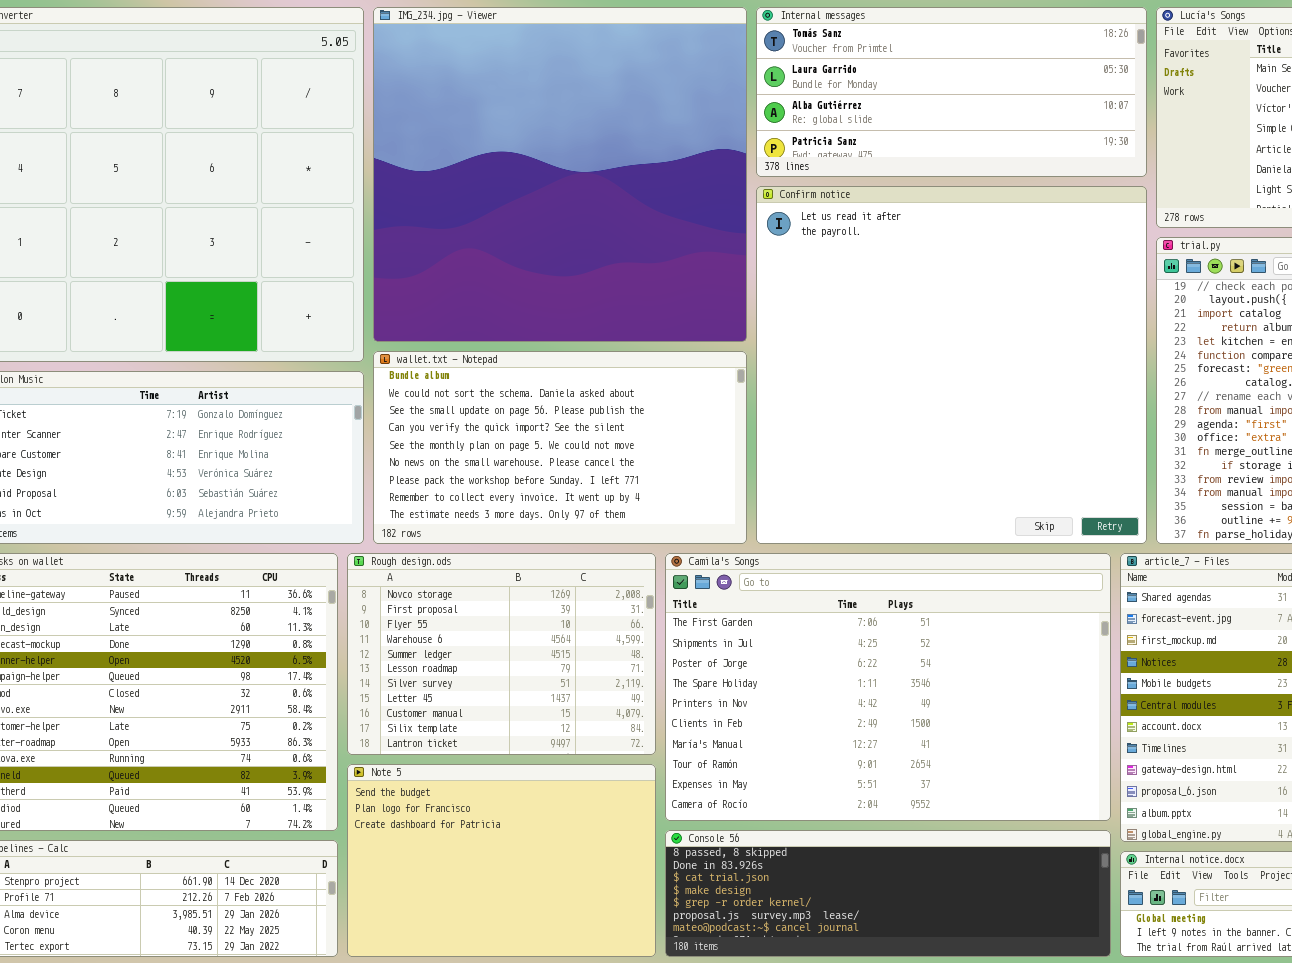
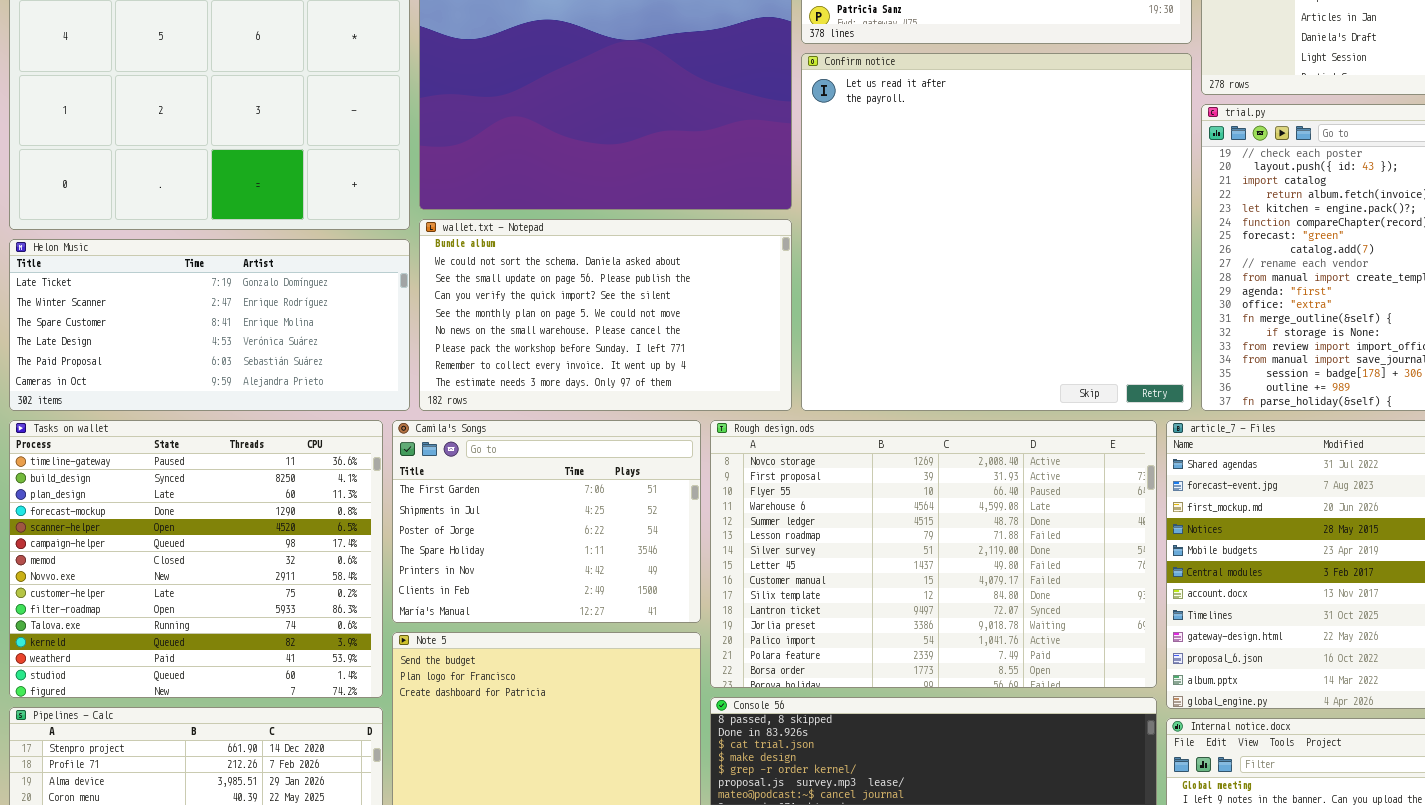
Rough design.ods: [347,553,656,755] -> [710,420,1157,688], moved, resized
Camila's Songs: [665,553,1111,821] -> [392,420,701,623], moved, resized

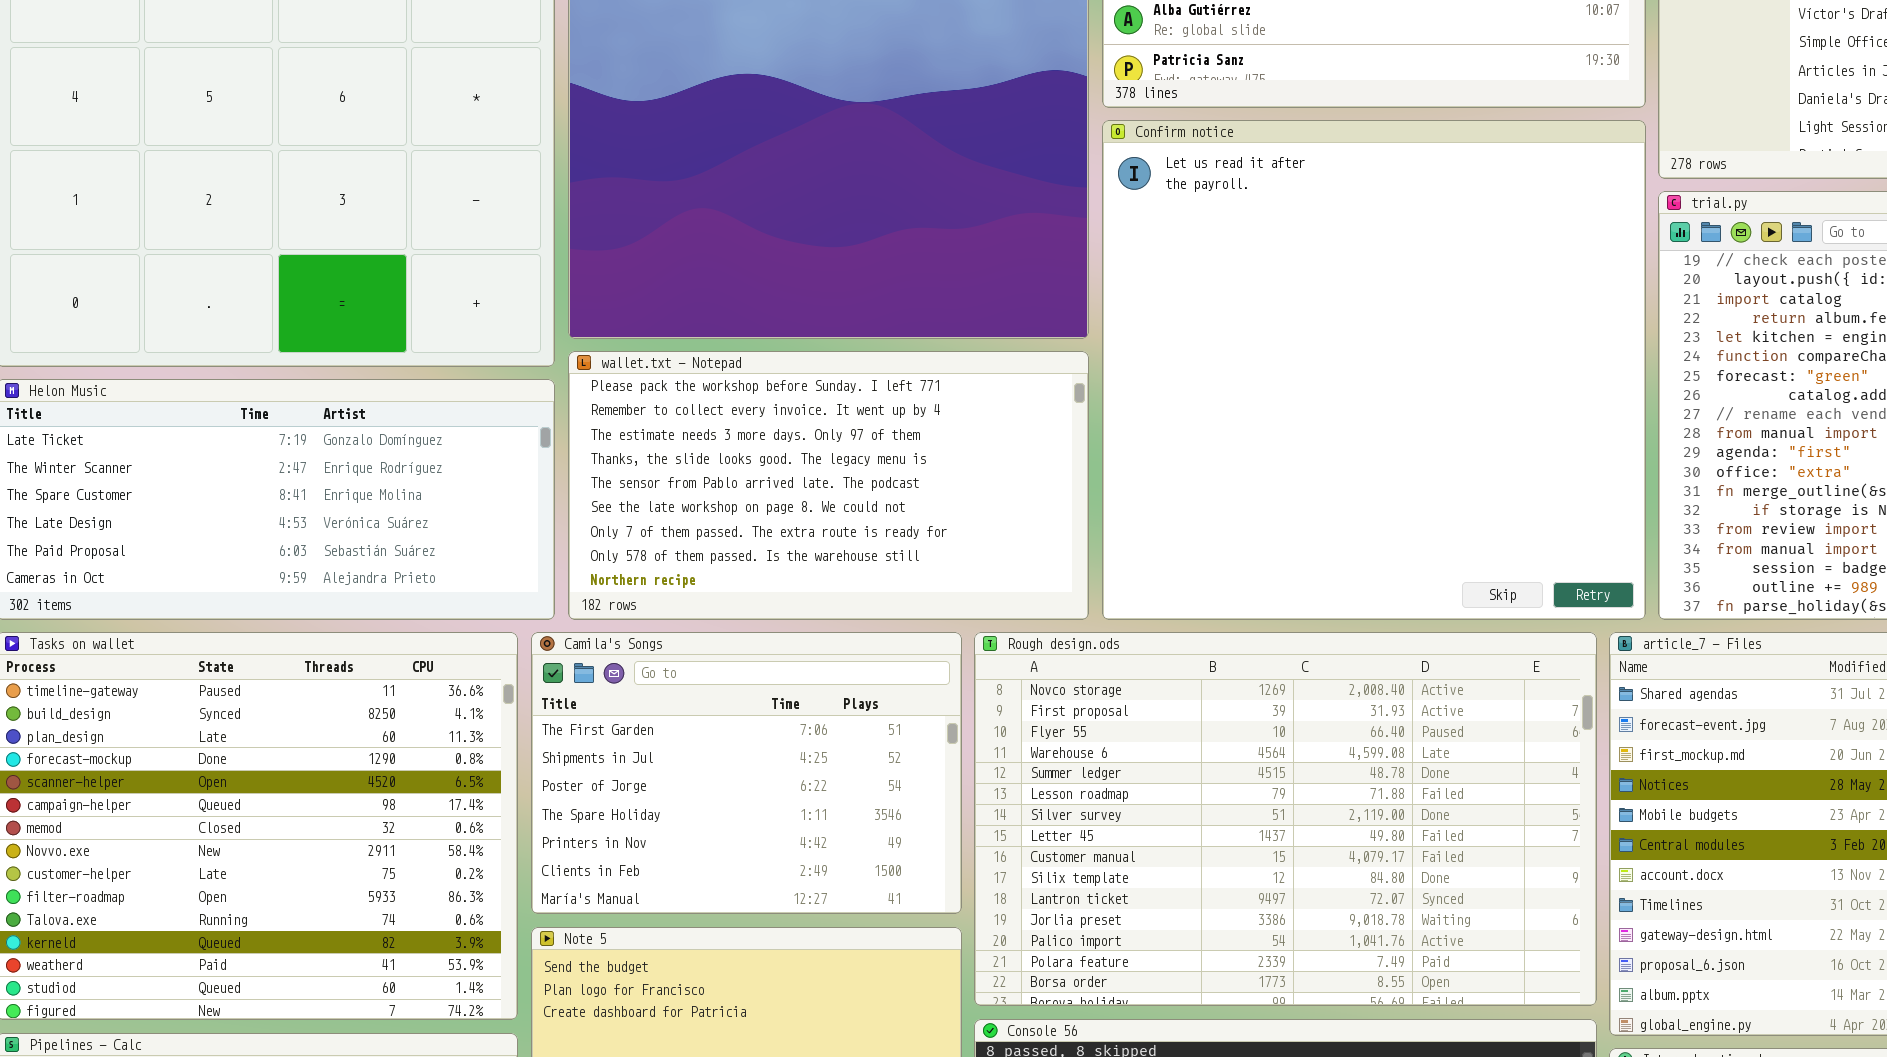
wallet.txt - Notepad: [419,219,792,411] -> [568,351,1089,620], scrolled down 6 rows

